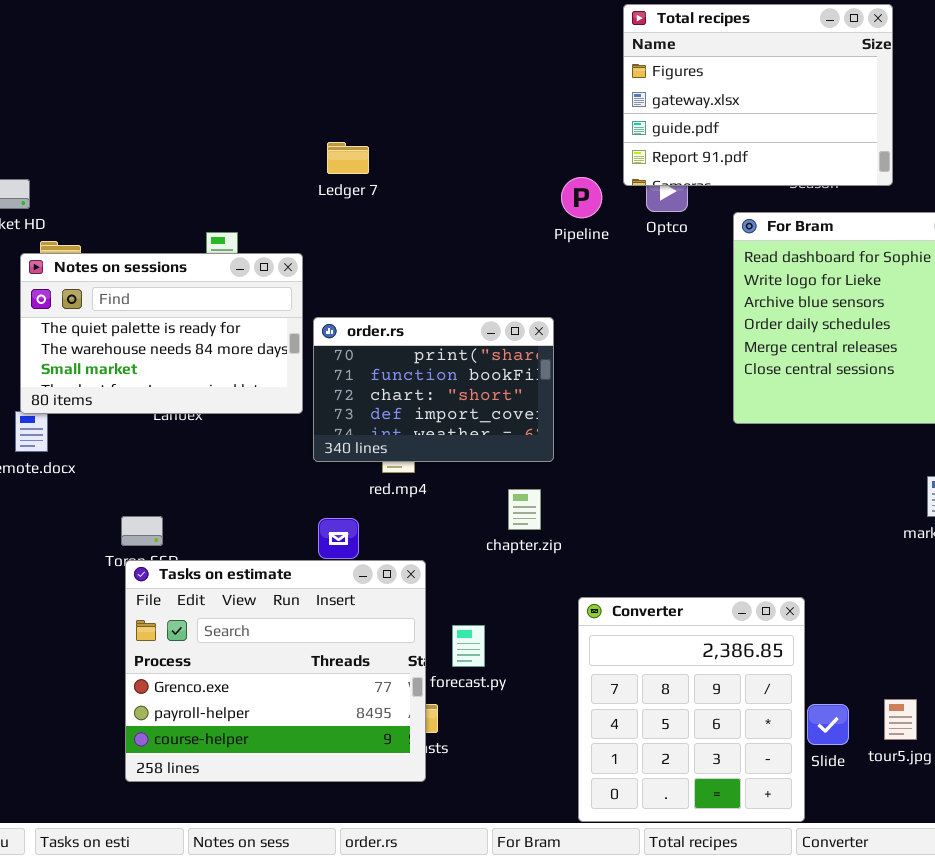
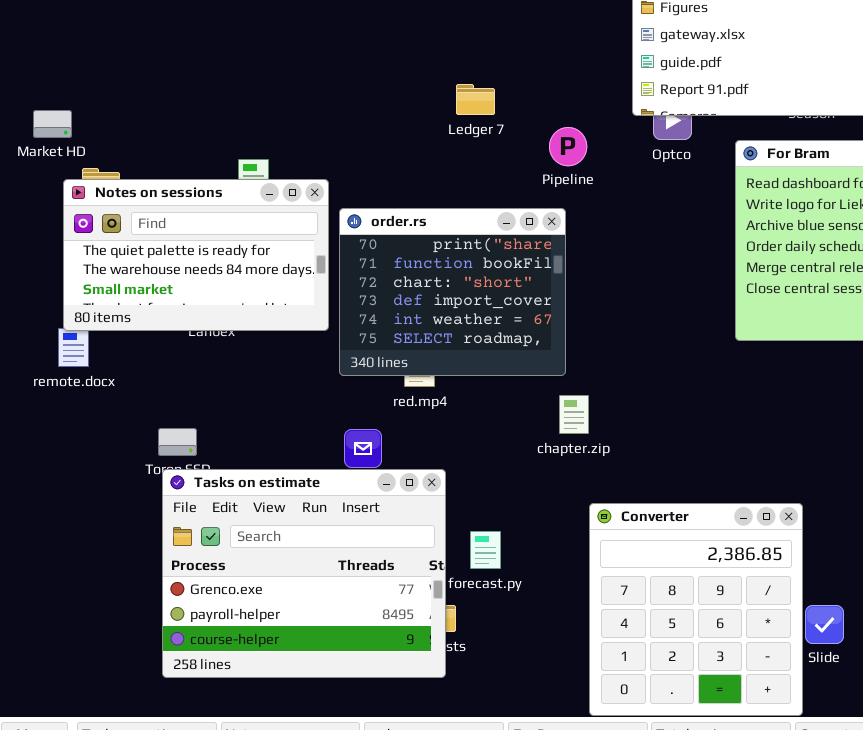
Ledger 7: [327,142,369,174] -> [456,84,495,115], moved
Pipeline: [561,177,602,218] -> [549,127,587,166], moved
order.rs: [313,317,554,462] -> [339,208,566,376], resized
chapter.zip: [508,489,541,530] -> [559,395,589,434], moved

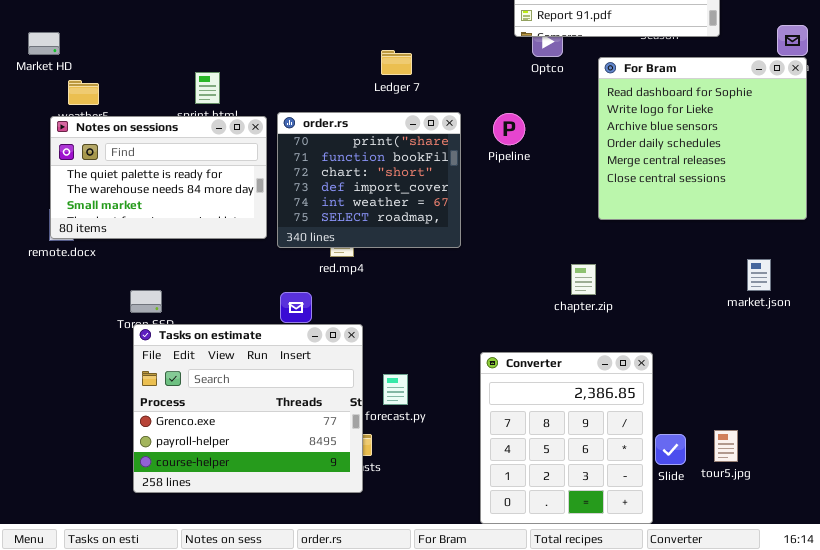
Ledger 7: [456,84,495,115] -> [381,50,412,75], moved
Pipeline: [549,127,587,166] -> [493,113,525,145], moved
Notes on sessions: [63,179,329,331] -> [50,116,267,239], moved
chapter.zip: [559,395,589,434] -> [571,264,596,295], moved

